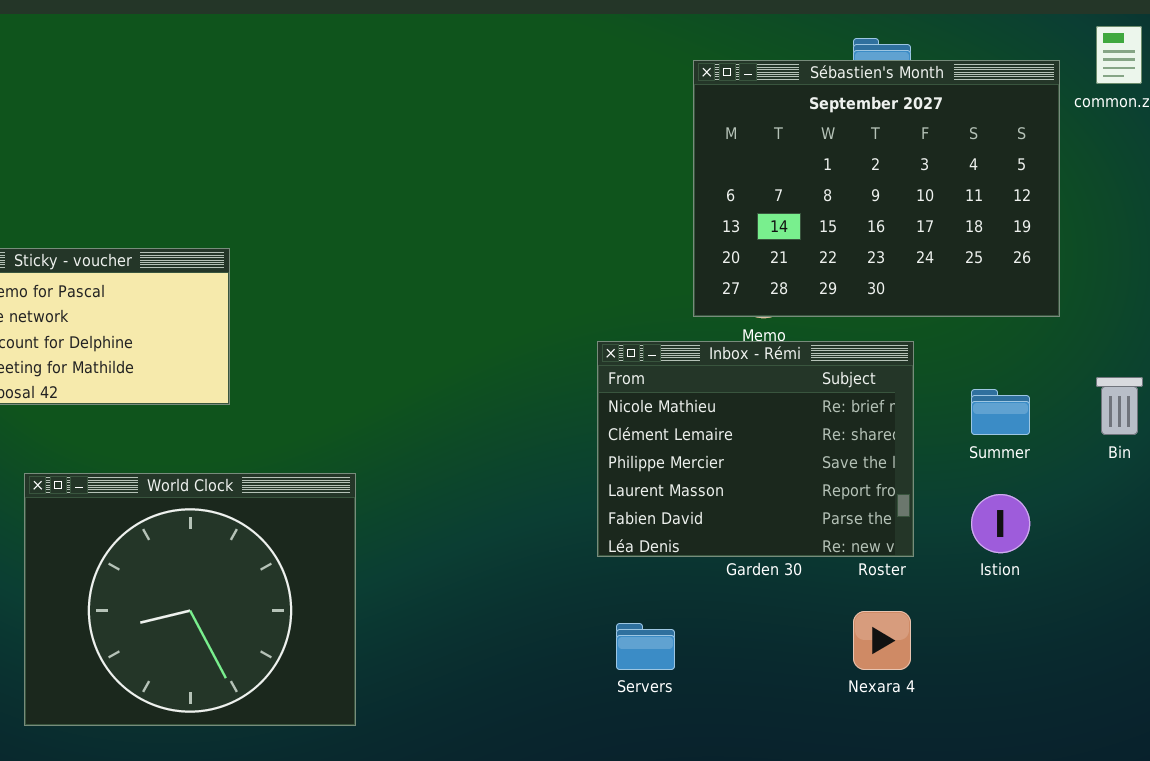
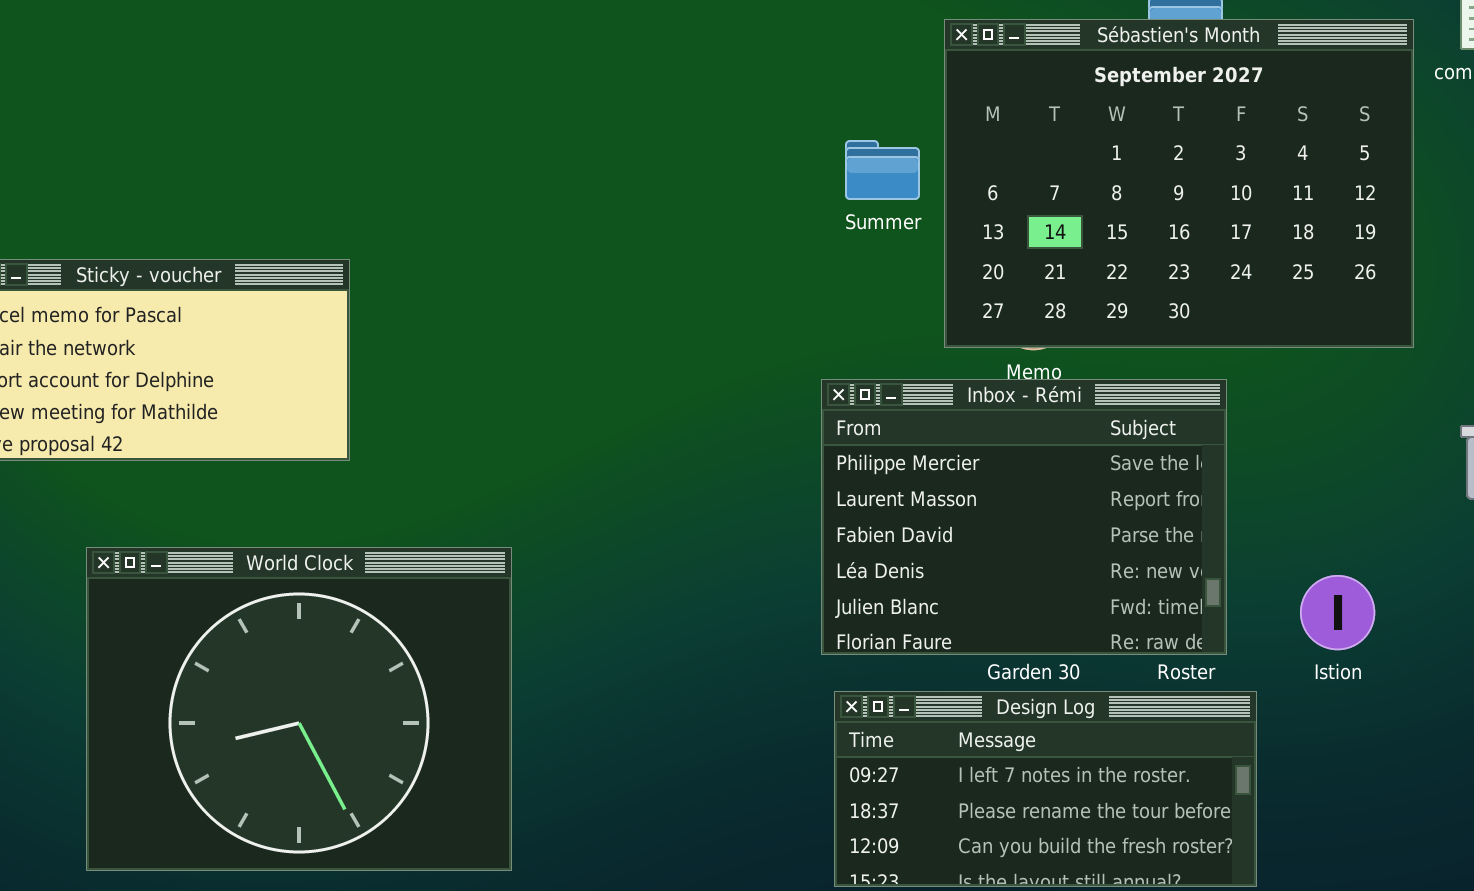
Inbox - Rémi: [597,341,914,557] -> [821,379,1227,655], scrolled down 2 rows
Summer: [971,389,1030,435] -> [845,140,920,200], moved
Design Log: none -> [834,691,1257,887], opened

